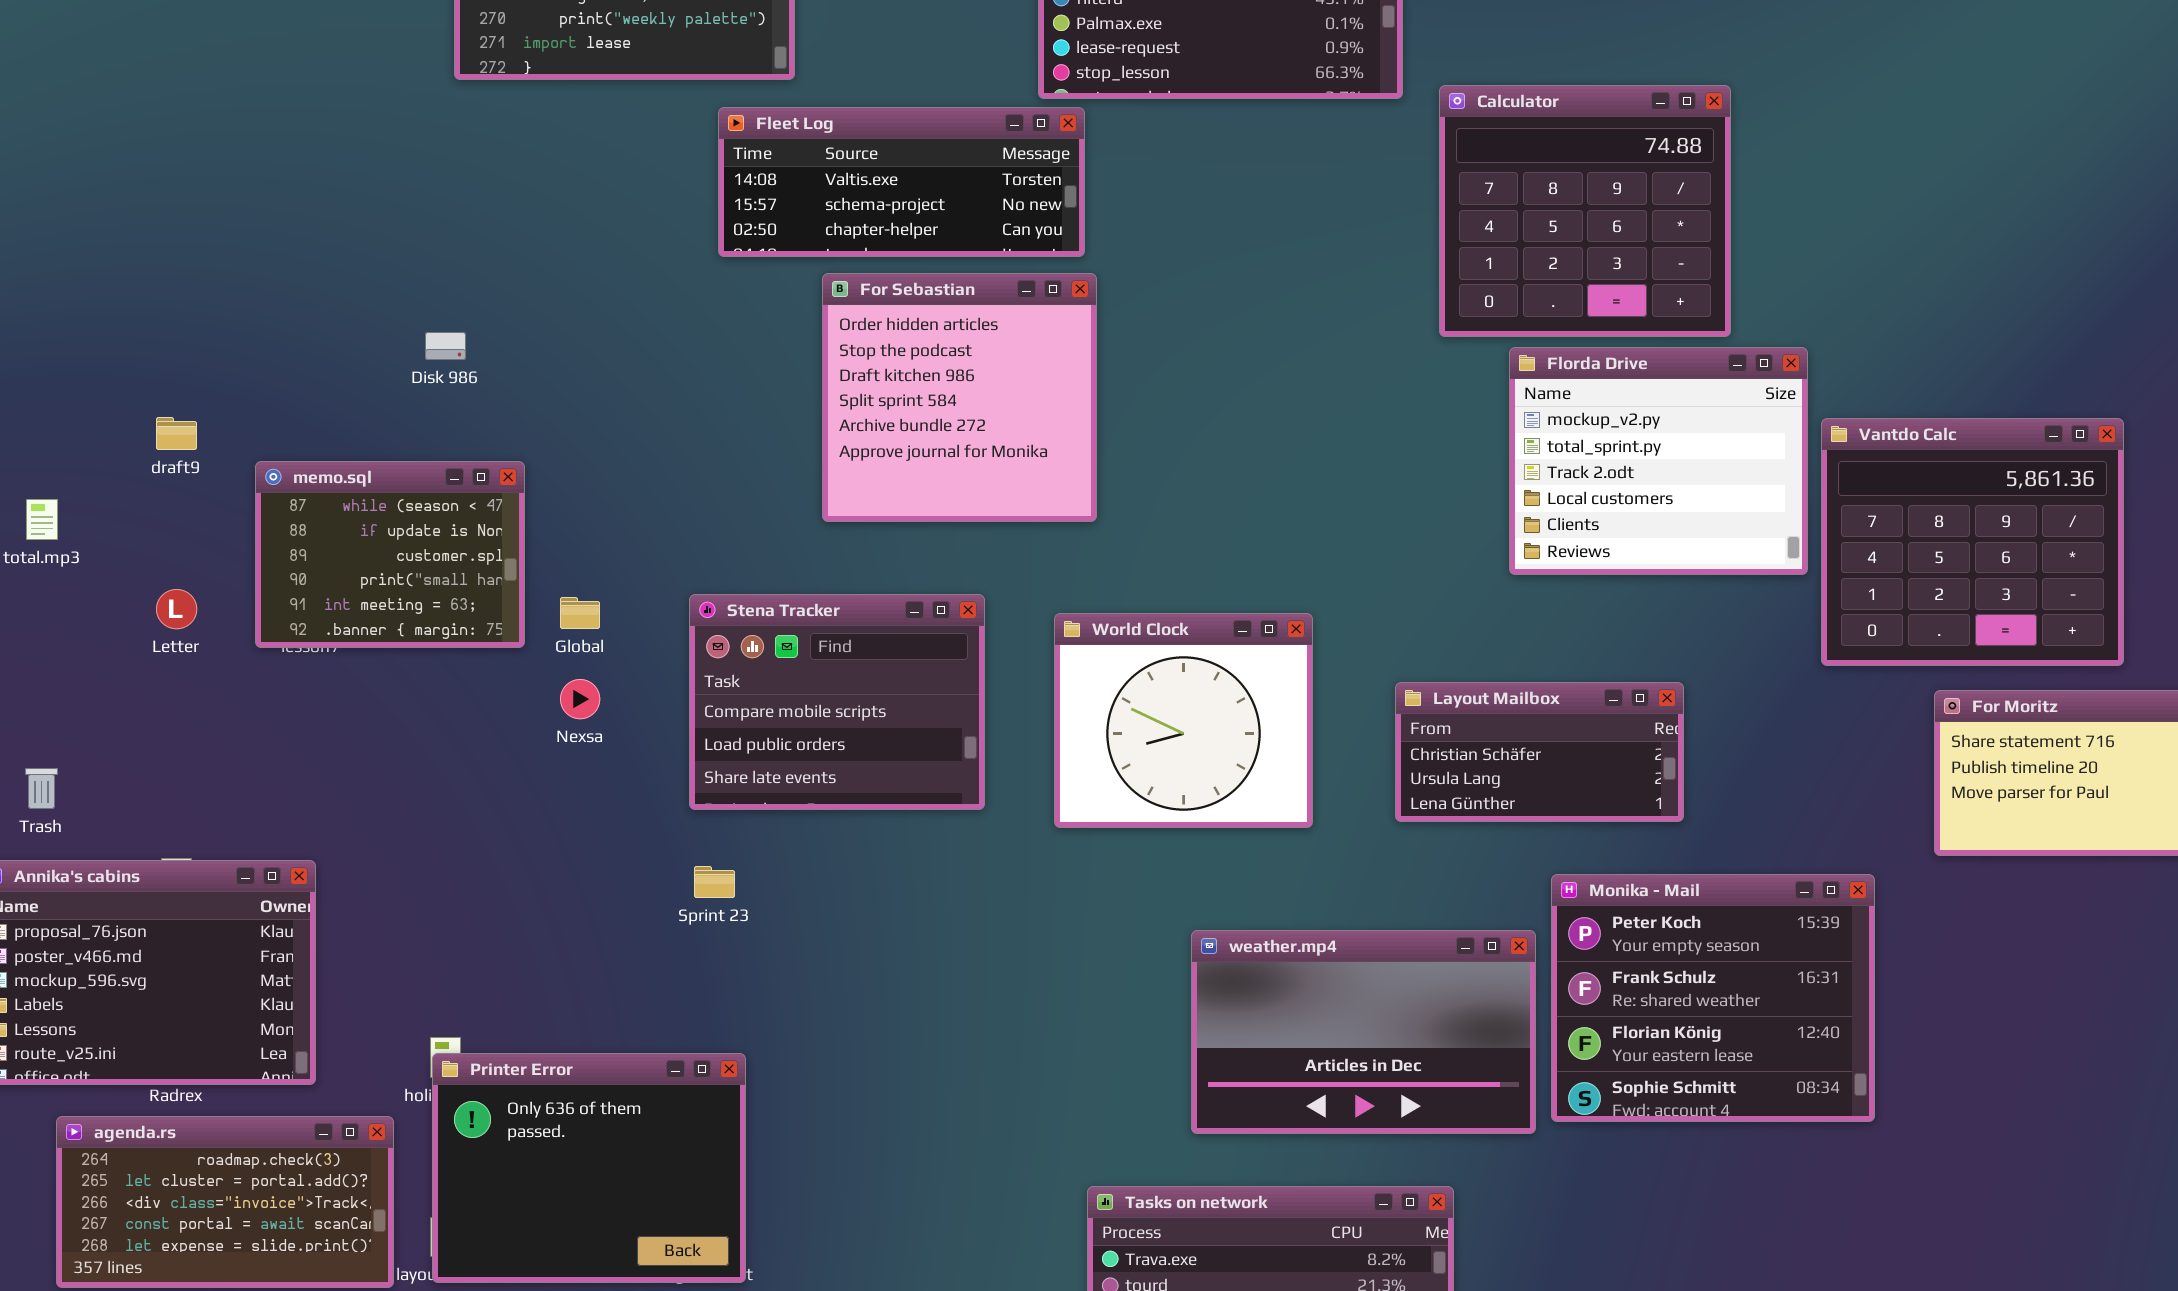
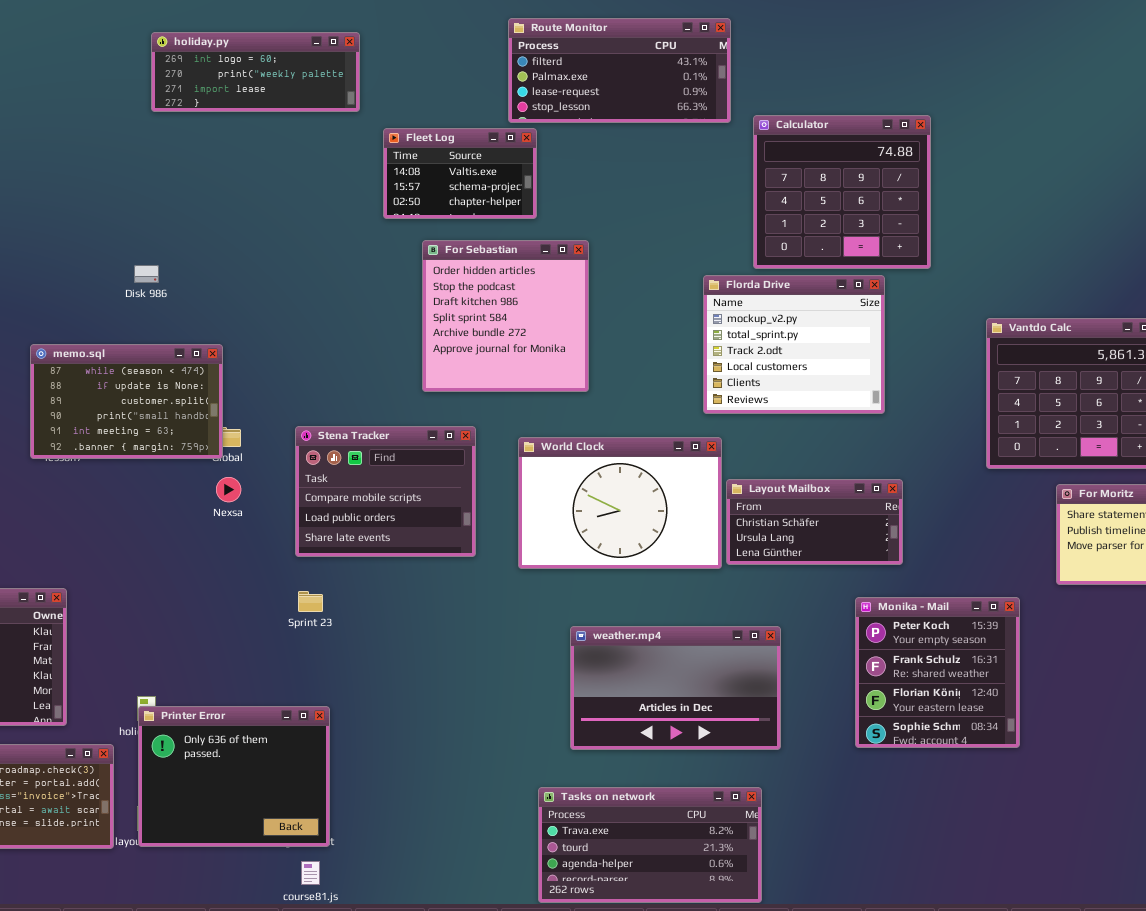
Fleet Log: [718,107,1085,257] -> [383,128,537,219], resized
For Sebastian: [822,273,1097,522] -> [422,240,589,392], moved
Florda Drive: [1509,347,1808,575] -> [703,275,885,414], moved
memo.sql: [255,461,525,648] -> [30,344,223,459], resized
World Clock: [1054,613,1313,828] -> [518,437,722,569], resized
Monika - Mail: [1551,874,1875,1122] -> [855,597,1020,748], resized
weather.mp4: [1191,930,1536,1134] -> [570,626,781,750], moved

